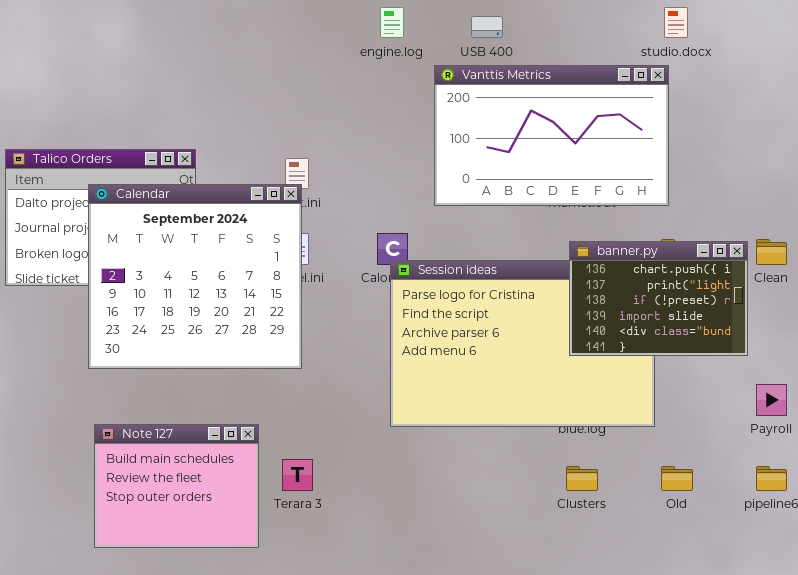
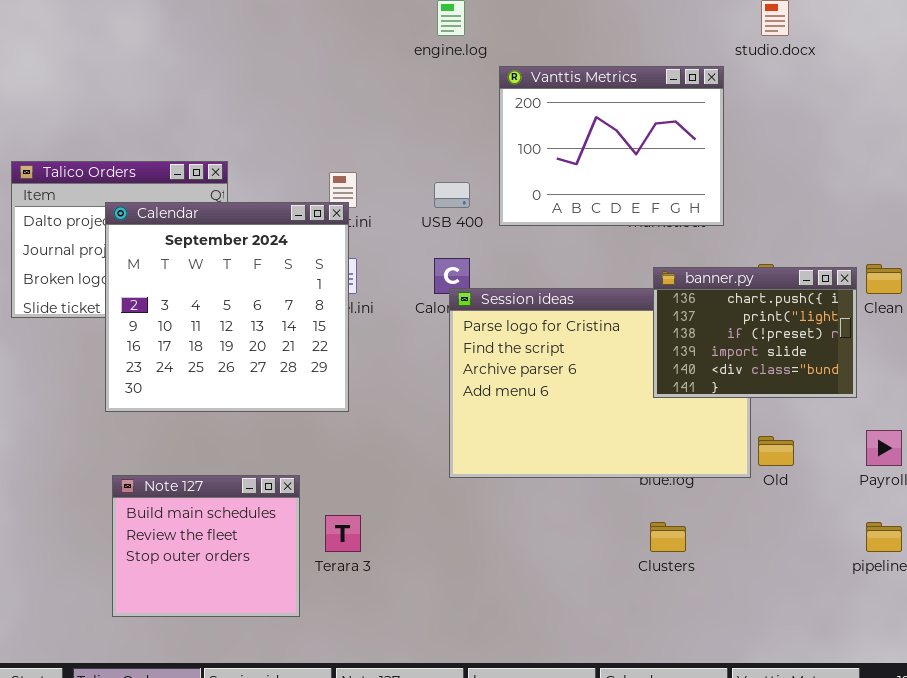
USB 400: [471,16,503,38] -> [434,182,470,208], moved
Vanttis Metrics: [434,65,669,206] -> [499,66,724,226], resized
Old: [661,466,693,491] -> [758,436,794,466], moved

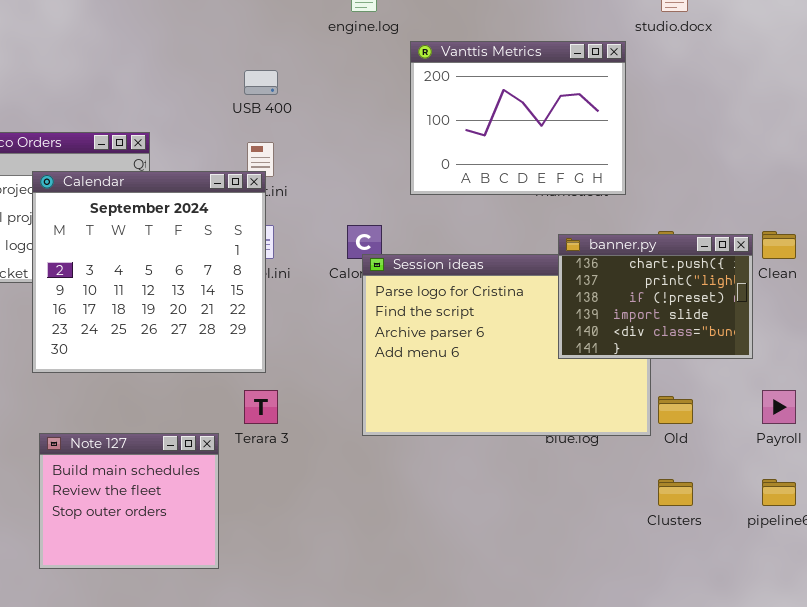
USB 400: [434,182,470,208] -> [244,70,278,95], moved
Terara 3: [325,515,361,552] -> [244,390,278,424], moved
Clusters: [650,522,686,552] -> [658,479,693,506], moved

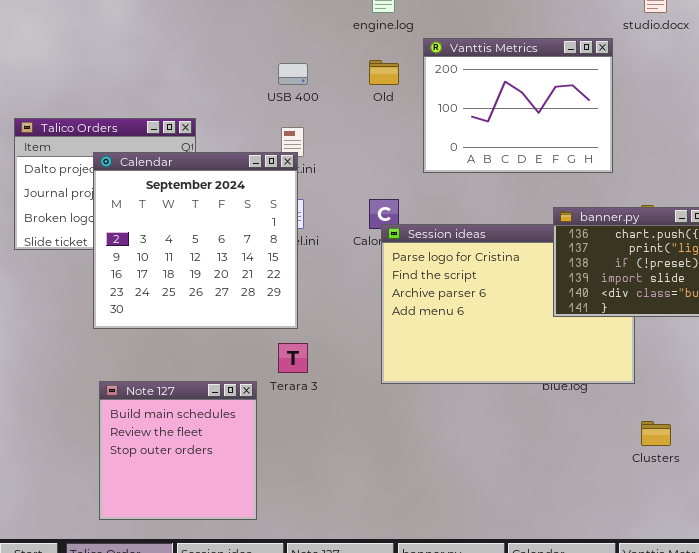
Old: [658,396,693,424] -> [369,60,399,85], moved
Note 127: [39,433,219,569] -> [99,381,257,520], resized

